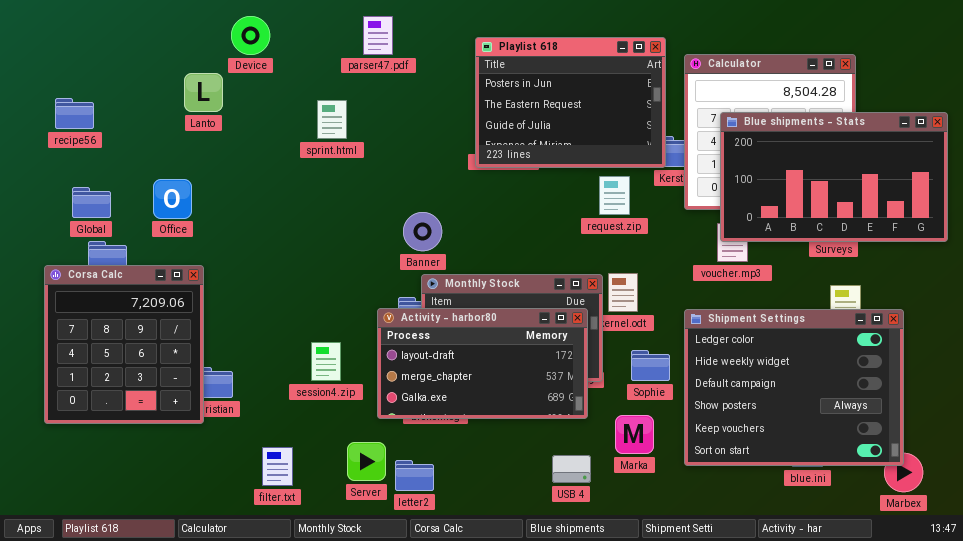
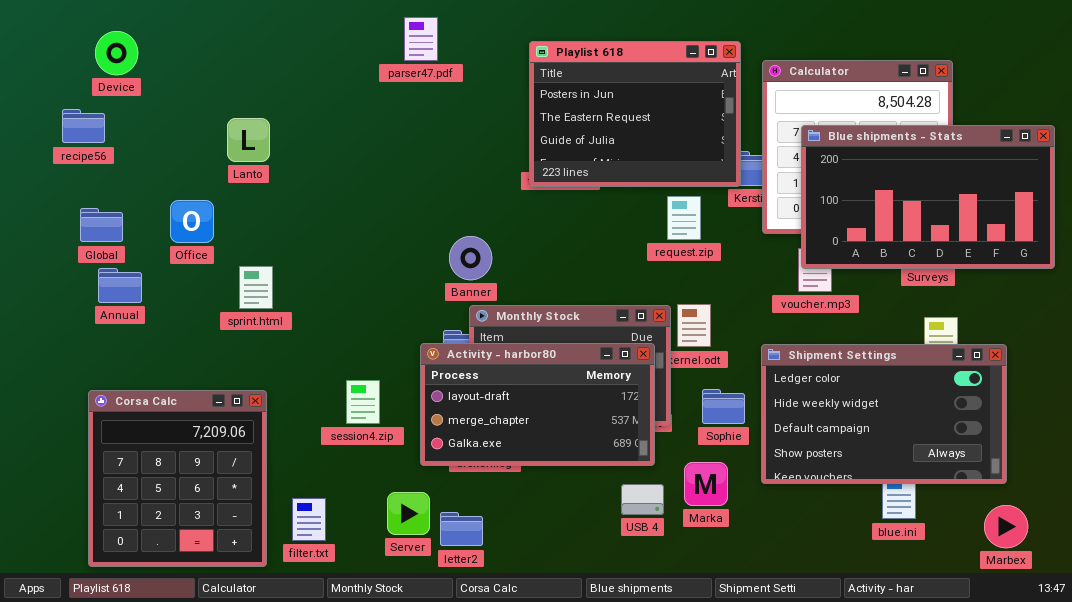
Device: [231,16,270,55] -> [95,31,138,75], moved
Lanto: [184,73,223,112] -> [227,118,270,162], moved
sprint.html: [317,100,347,139] -> [239,266,273,309], moved
Corsa Calc: [44,265,204,424] -> [88,390,267,567], moved
Shipment Settings: [684,309,904,466] -> [761,344,1007,484], resized
USB 4: [552,455,591,483] -> [621,484,664,515], moved

